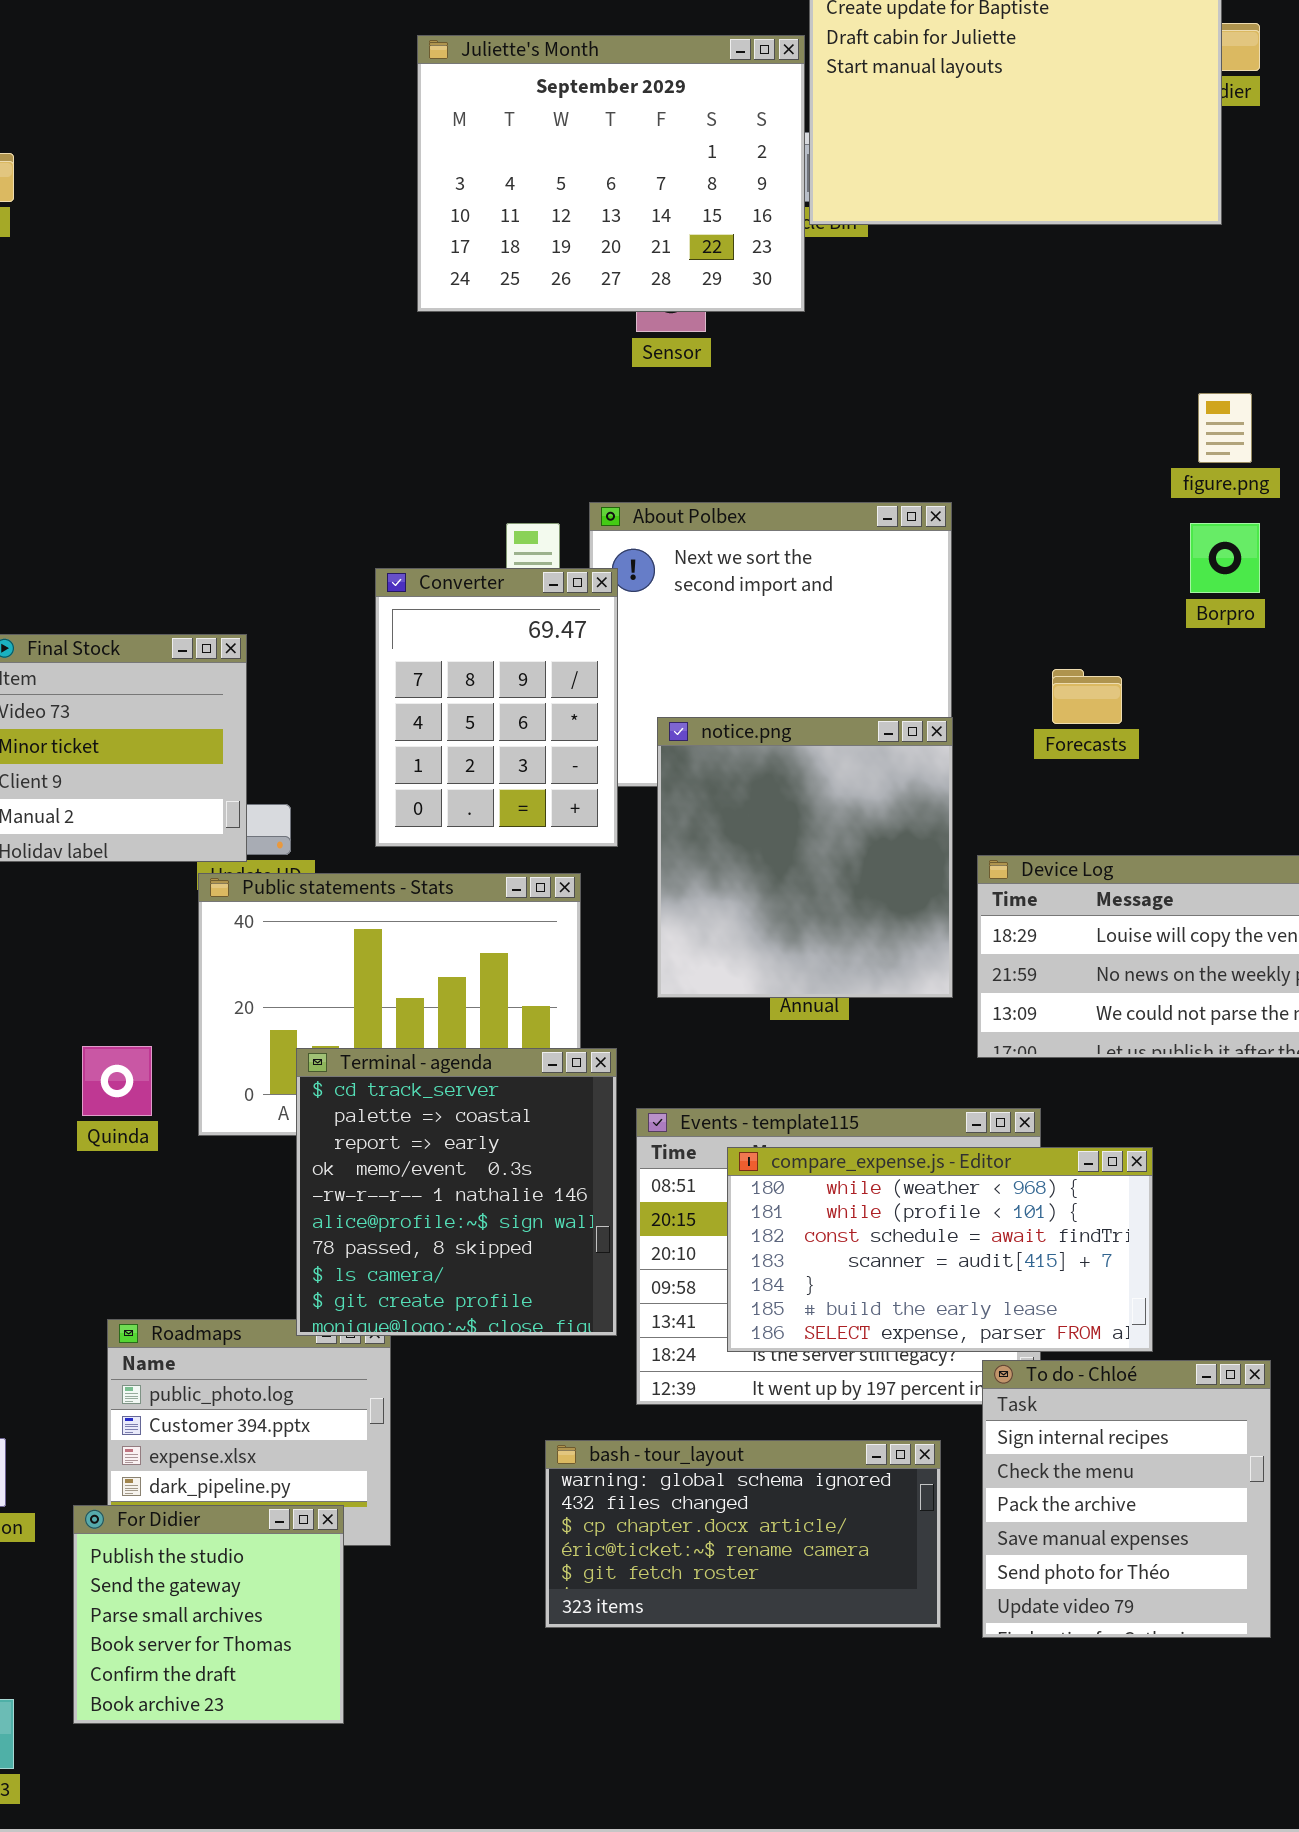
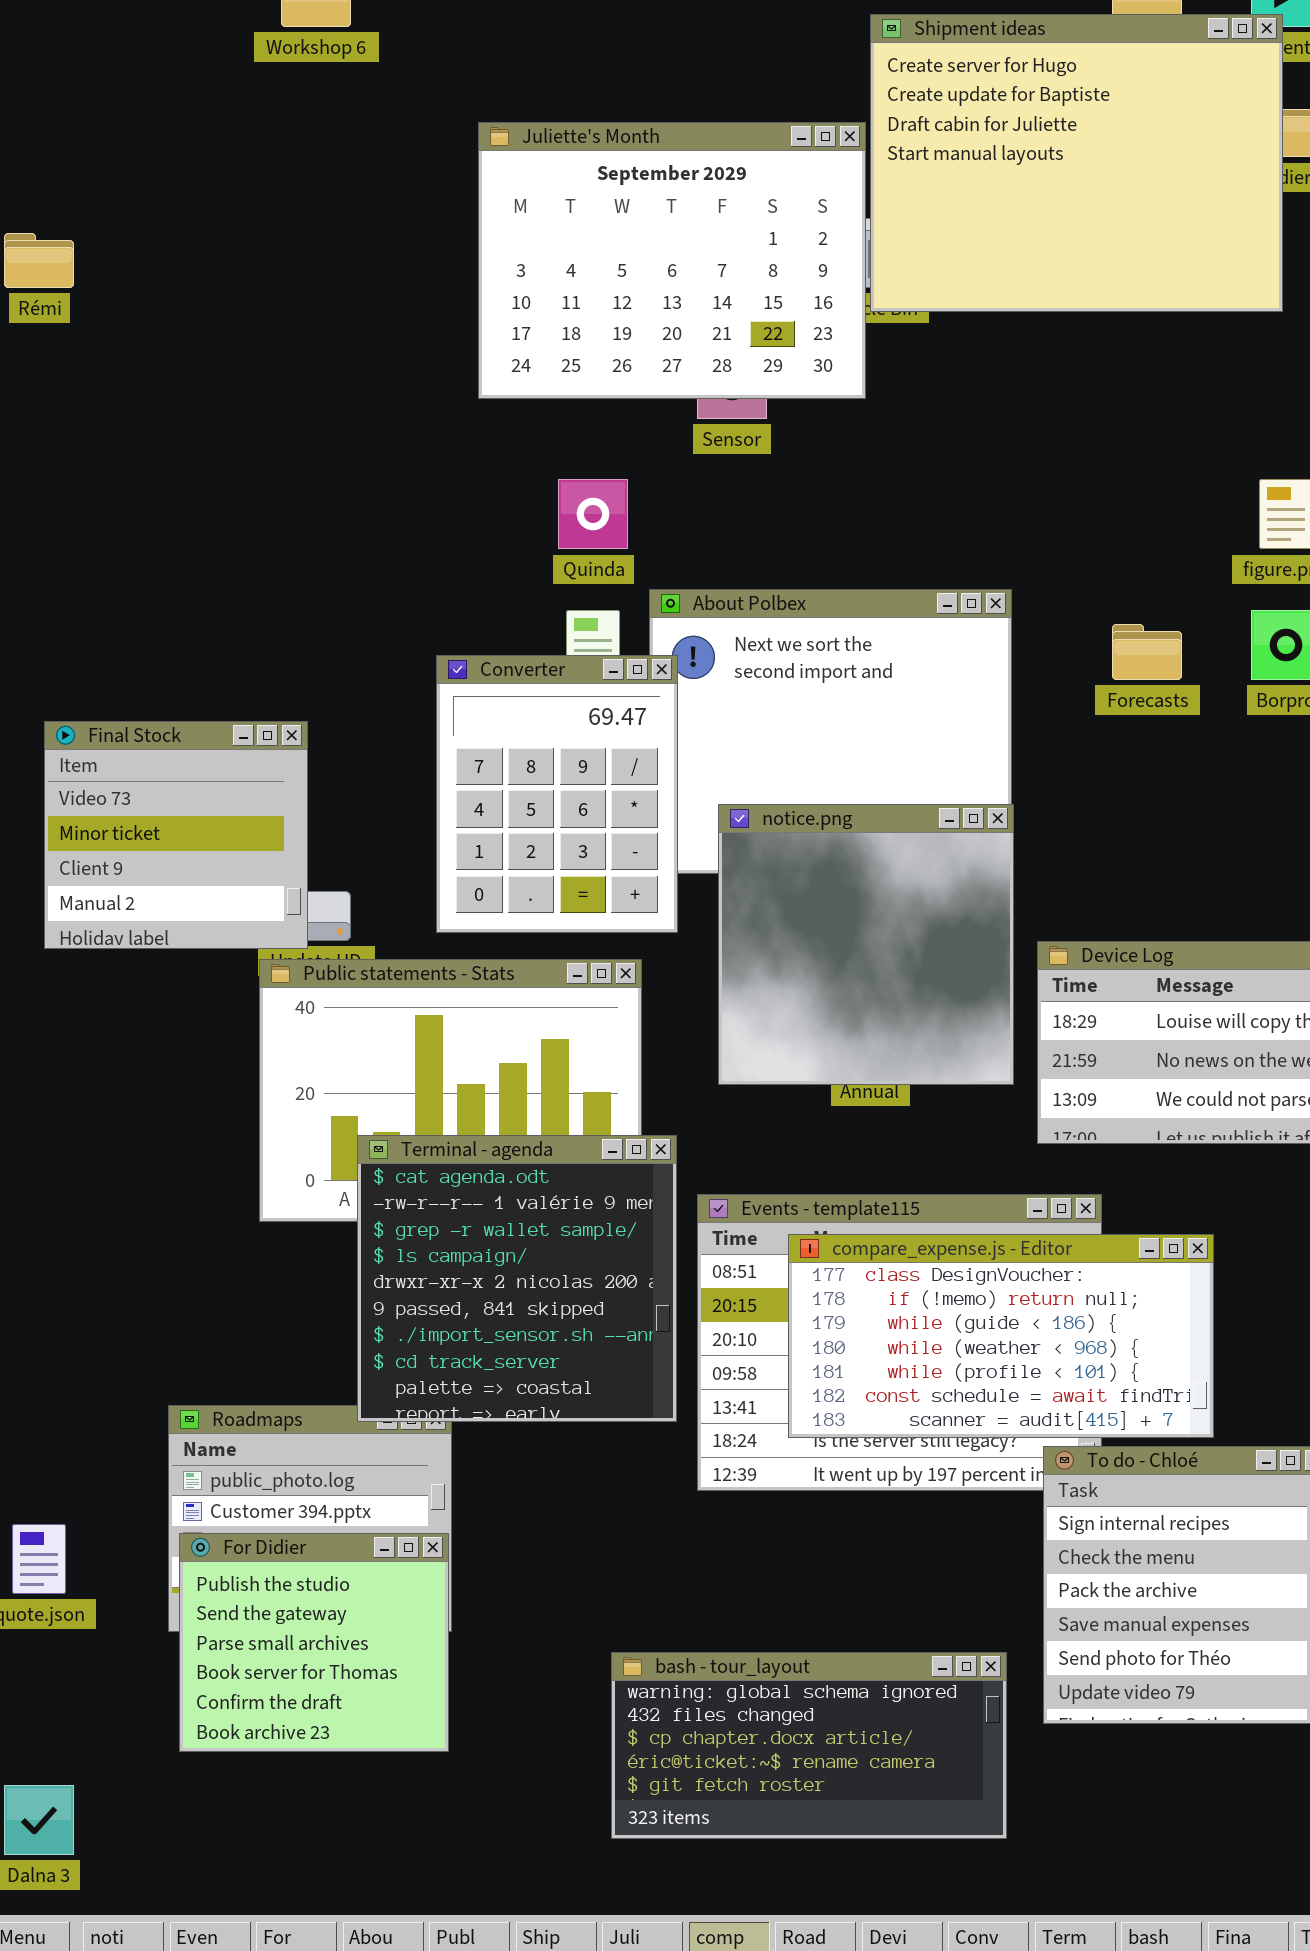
Forecasts: [1052,669,1122,724] -> [1112,624,1182,680], moved
Quinda: [82,1046,152,1116] -> [558,479,628,549], moved
Terminal - agenda: [296,1048,617,1336] -> [357,1135,677,1422], scrolled up 7 rows
compare_expense.js - Editor: [727,1147,1153,1352] -> [788,1234,1214,1438], scrolled up 3 rows
bash - tour_layout: [545,1440,941,1628] -> [611,1652,1007,1839], moved
For Didier: [73,1505,344,1724] -> [179,1533,449,1752], moved

